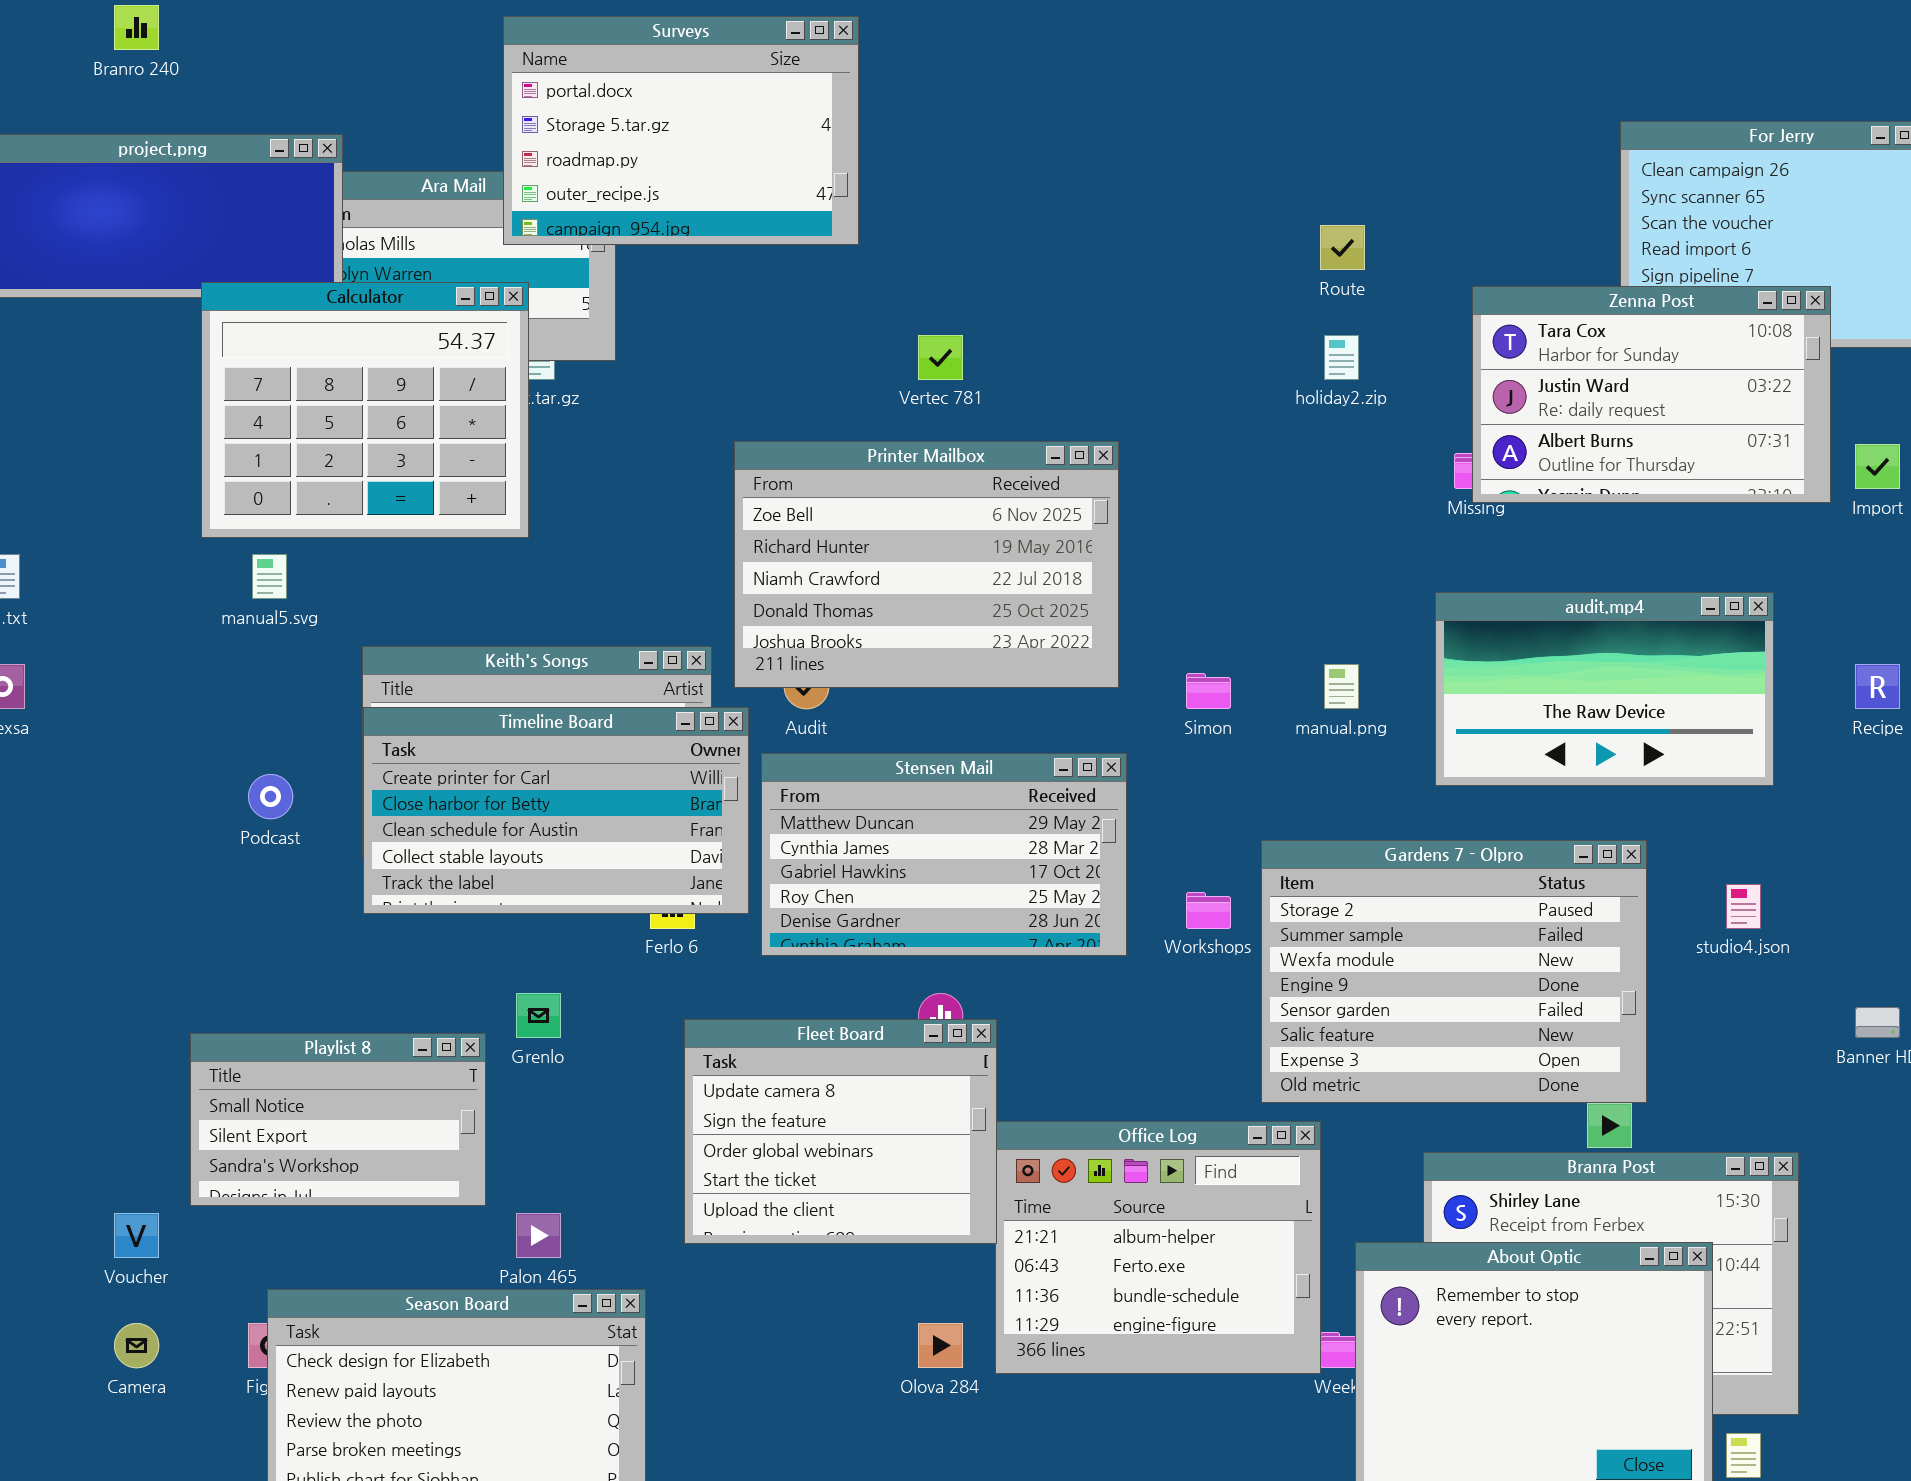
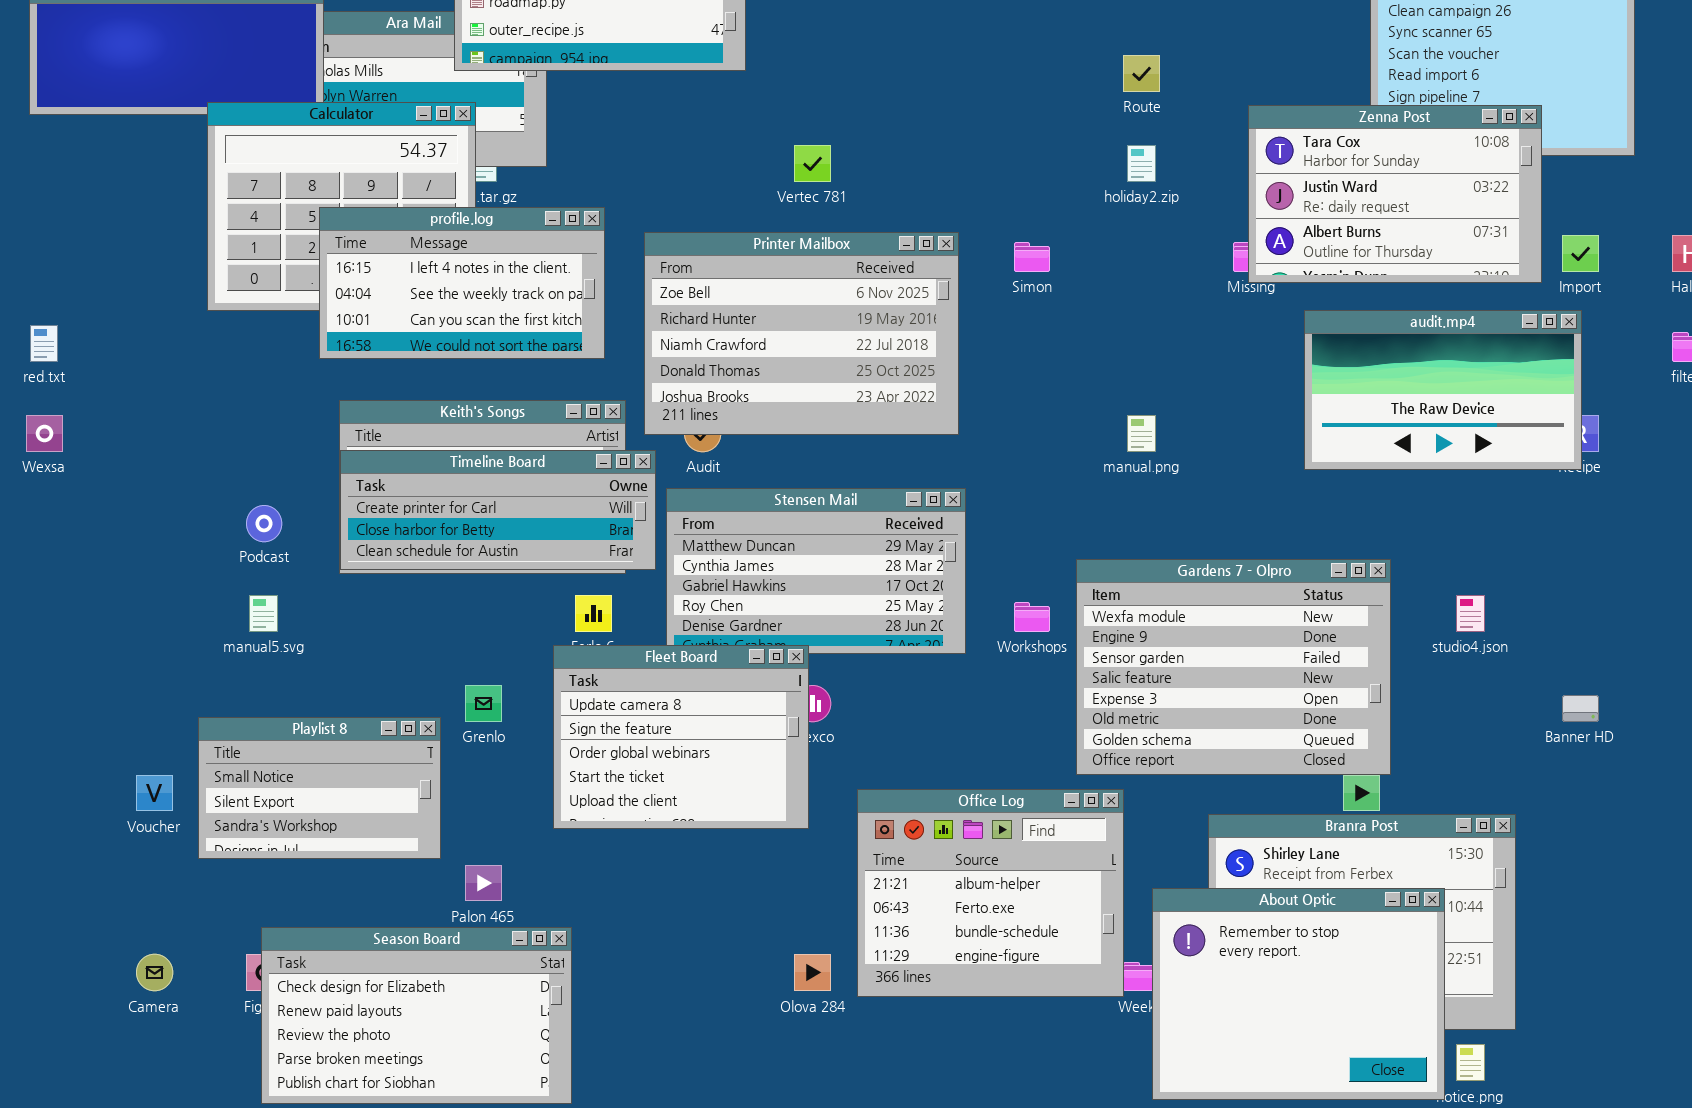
profile.log: none -> [319,207,605,359], opened
manual5.svg: [252,554,287,599] -> [249,595,278,632], moved
audit.mp4: [1435,592,1774,786] -> [1304,310,1582,470], moved
Simon: [1186,673,1231,709] -> [1014,242,1050,272], moved
Timeline Board: [363,707,749,914] -> [340,450,656,570], resized
Gardens 7 - Olpro: [1261,840,1647,1103] -> [1076,559,1391,775], scrolled down 2 rows
Fleet Board: [684,1019,997,1244] -> [553,645,809,829], moved
Voucher: [114,1213,159,1258] -> [136,775,173,811], moved

